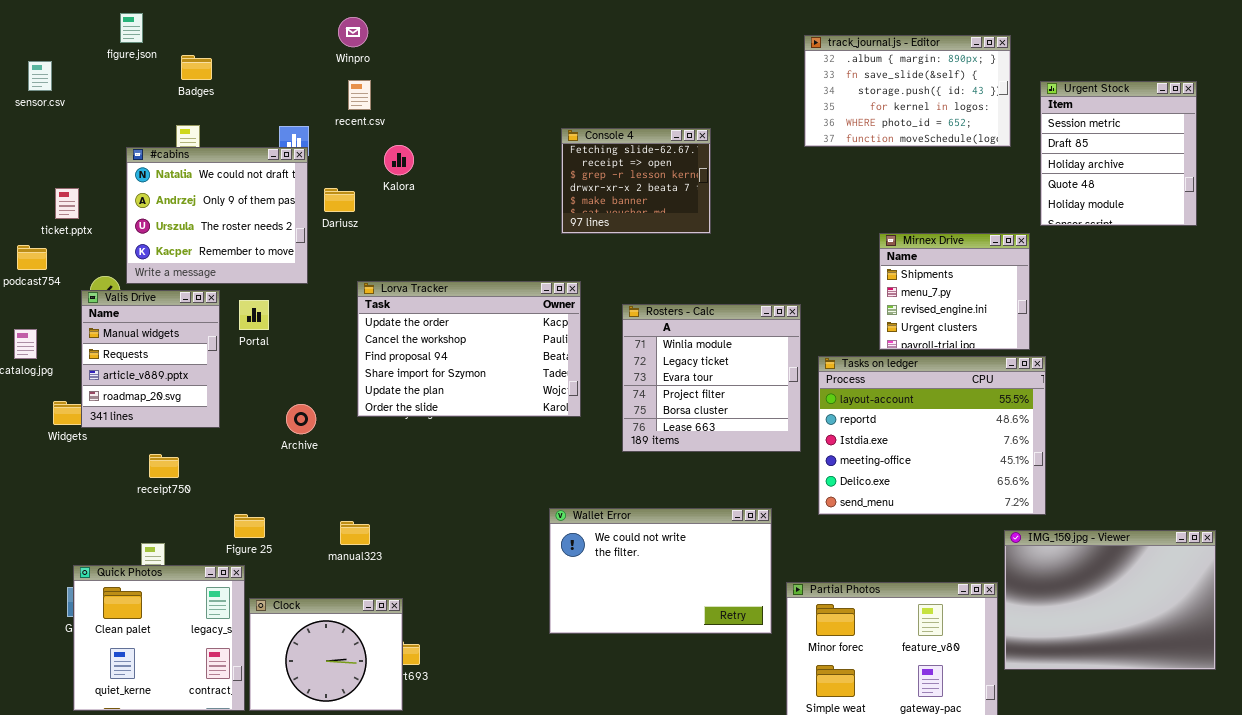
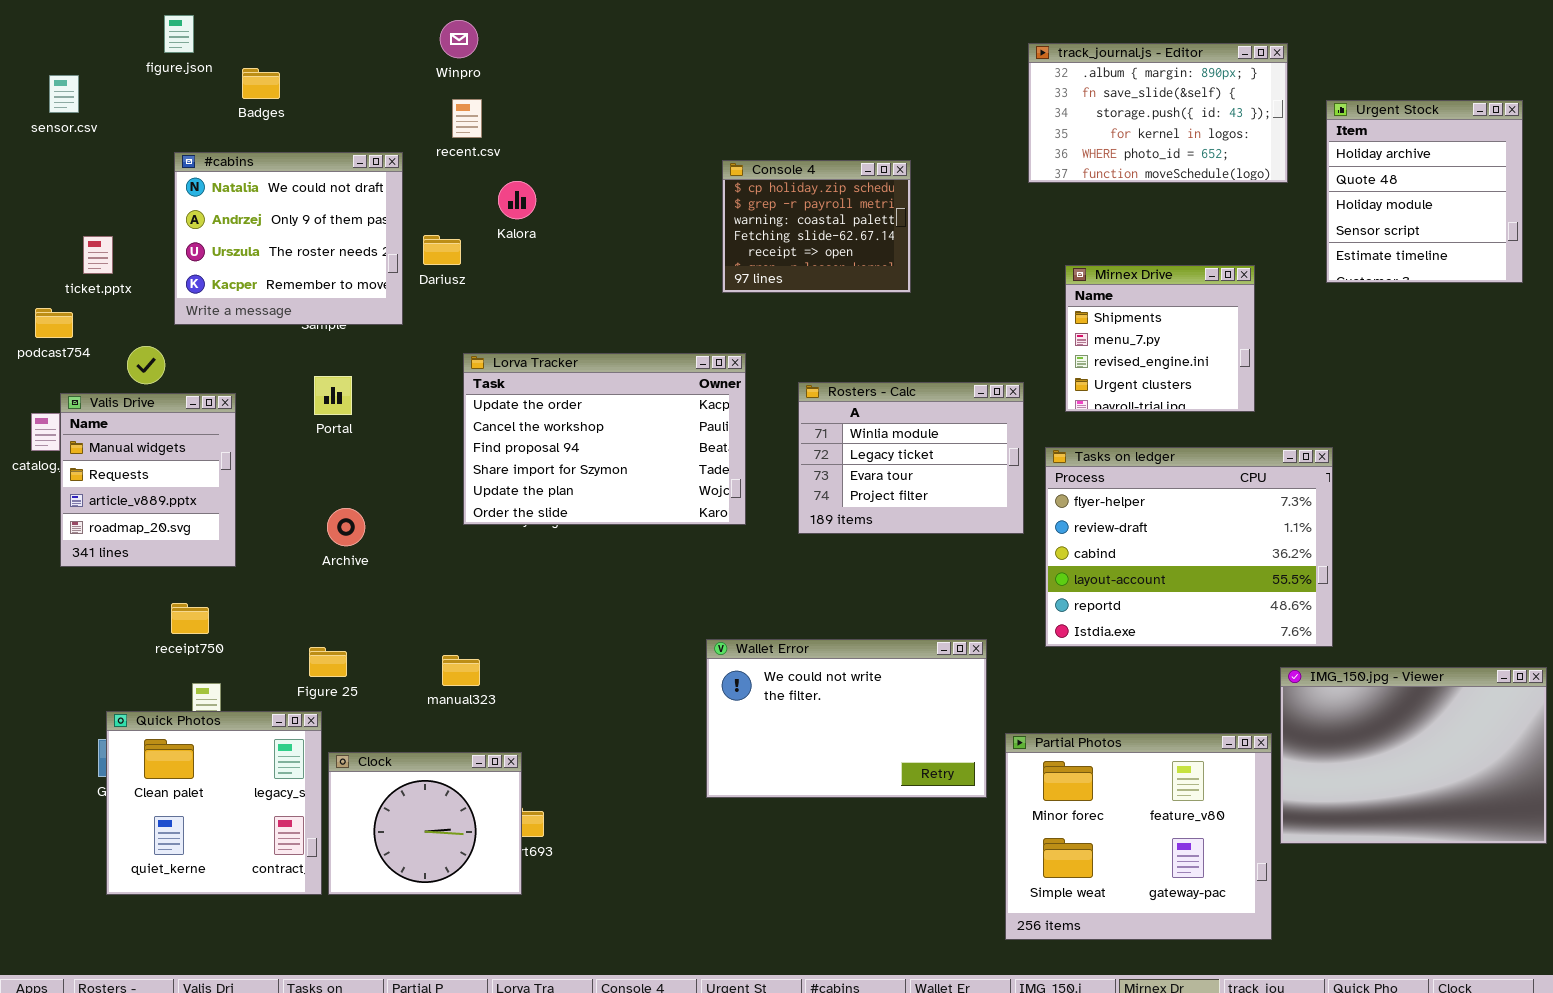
Urgent Stock: [1040,81,1197,226] -> [1326,100,1523,283], scrolled down 2 rows
Console 4: [561,128,711,234] -> [722,160,911,293], scrolled up 3 rows
#cabins: [126,147,308,284] -> [174,152,403,325], moved
Mirnex Drive: [879,233,1030,350] -> [1065,265,1255,412], moved
Valis Drive: [81,290,220,428] -> [60,393,236,567], moved
Rosters - Calc: [622,304,801,452] -> [798,382,1024,534], resized
Tasks on ledger: [818,356,1046,515] -> [1045,447,1333,647], scrolled up 3 rows
Archive: [286,404,316,434] -> [327,508,365,546], moved
receipt750: [149,454,179,478] -> [171,603,209,634], moved

